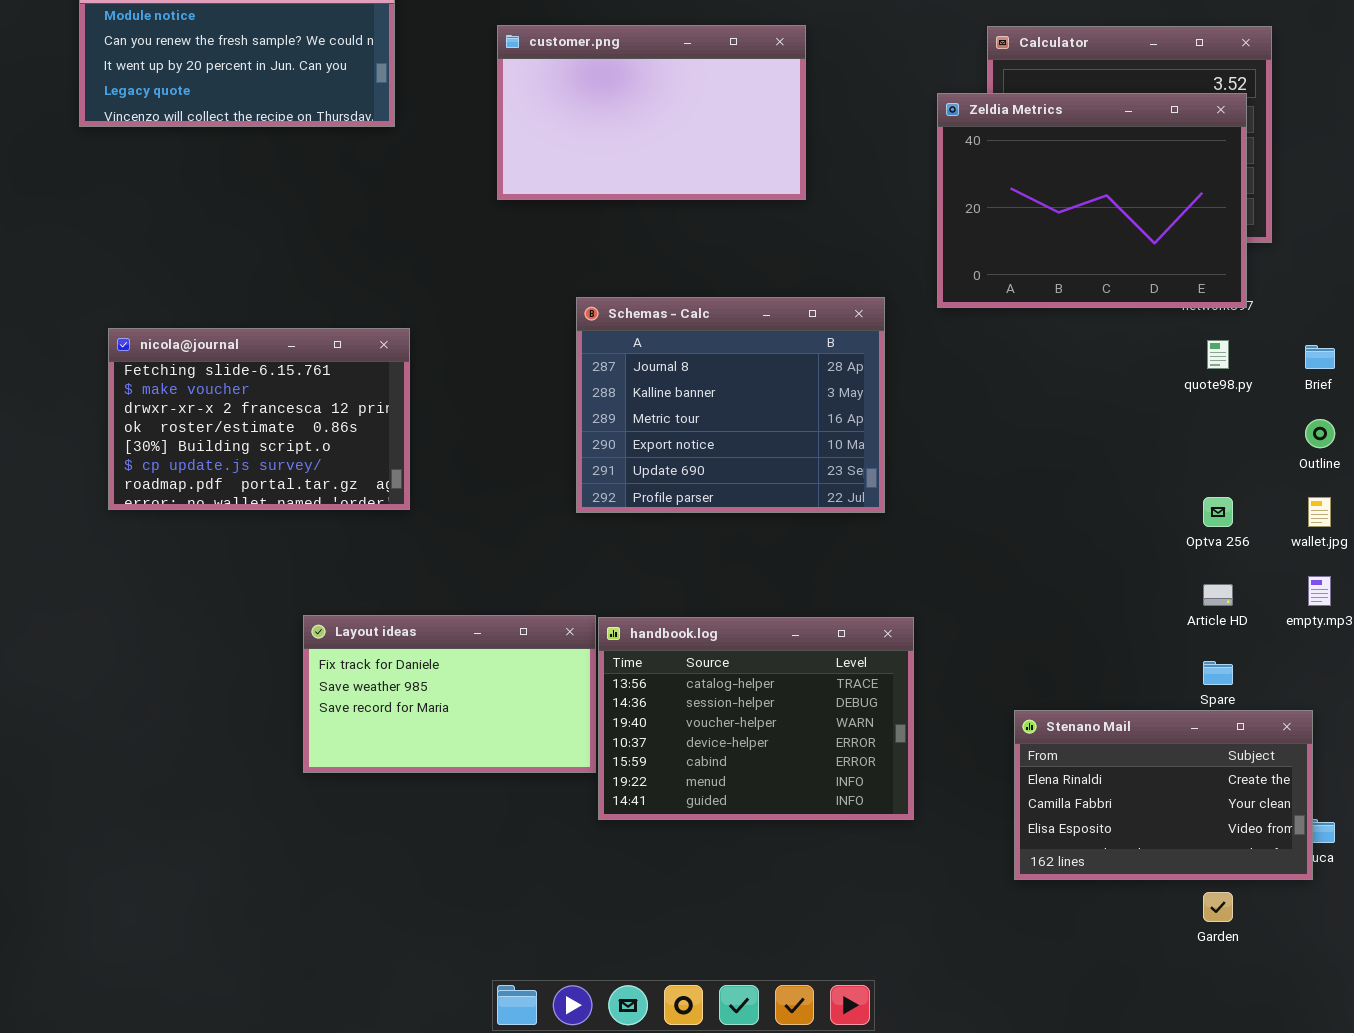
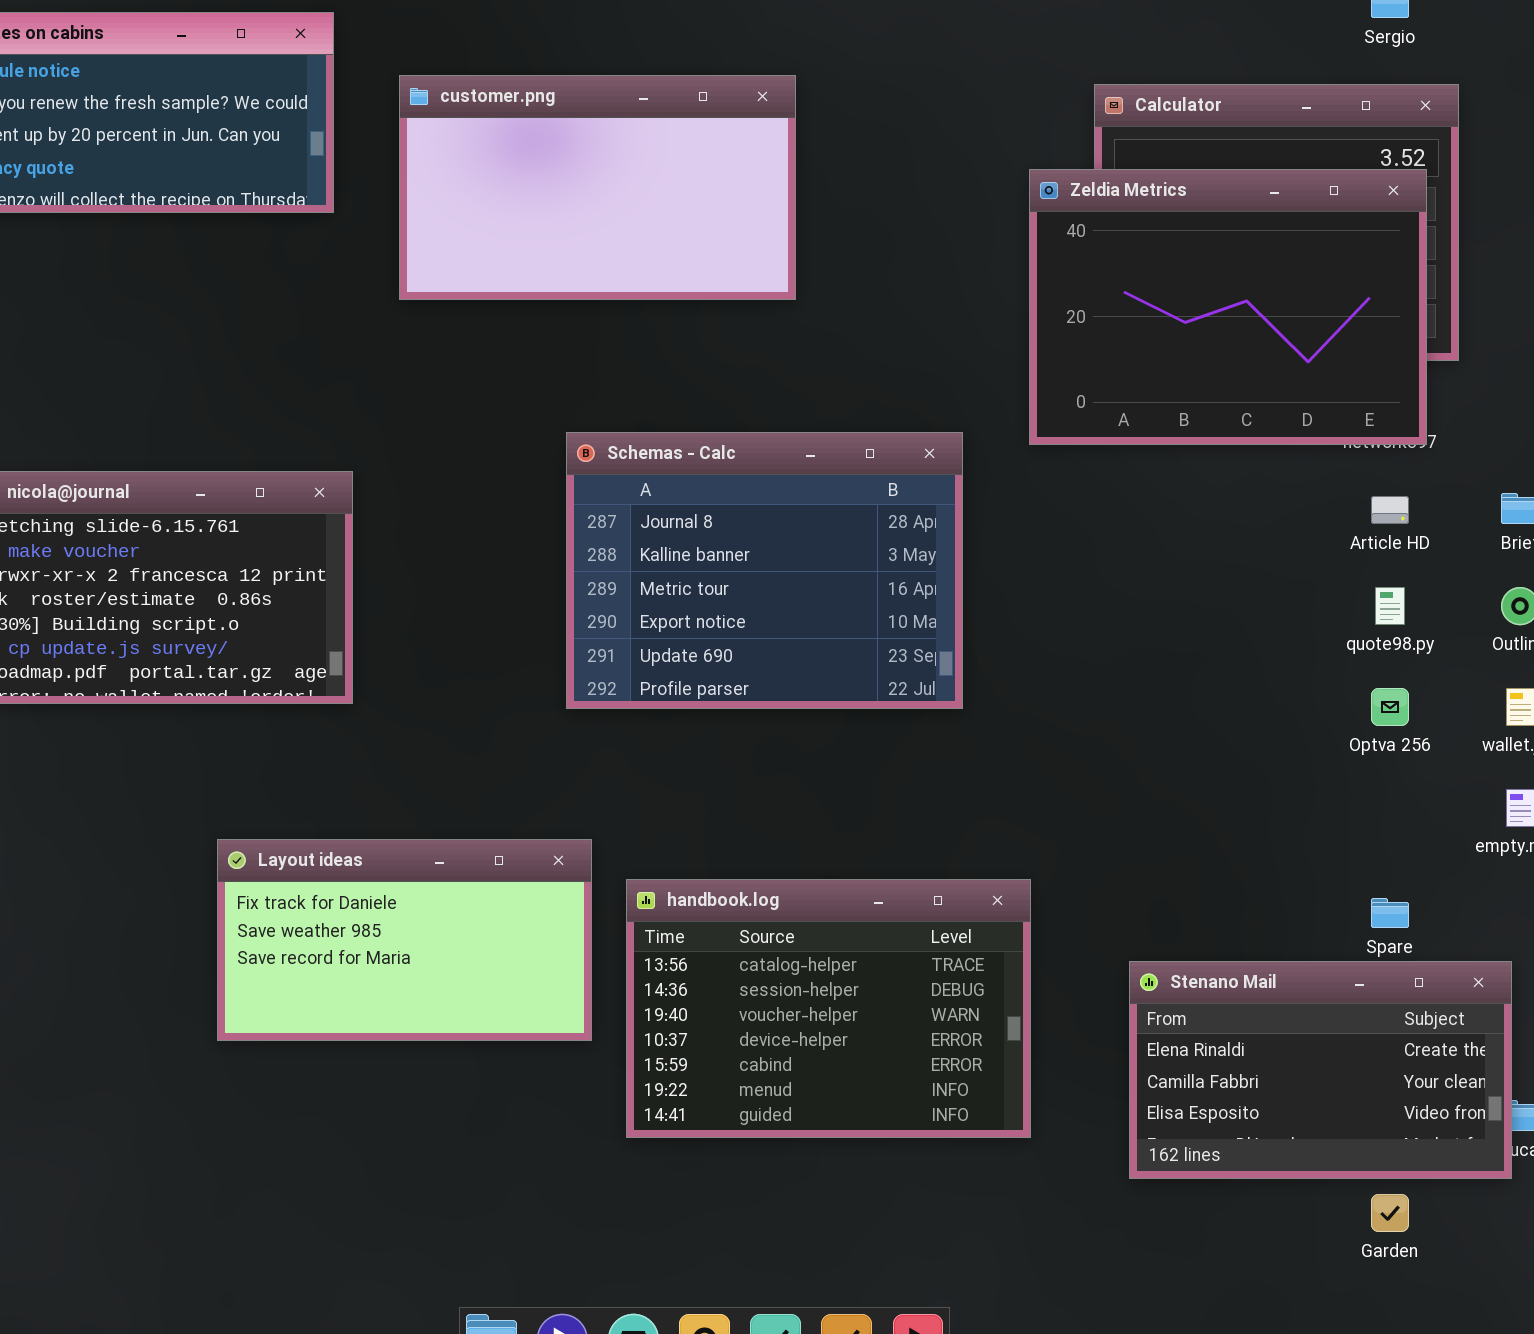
customer.png: [497,25,806,200] -> [399,75,796,300], moved
quote98.py: [1207,340,1229,369] -> [1375,587,1405,625], moved
Article HD: [1203,584,1233,606] -> [1371,496,1409,524], moved
handbook.log: [598,617,914,820] -> [626,879,1031,1138], moved

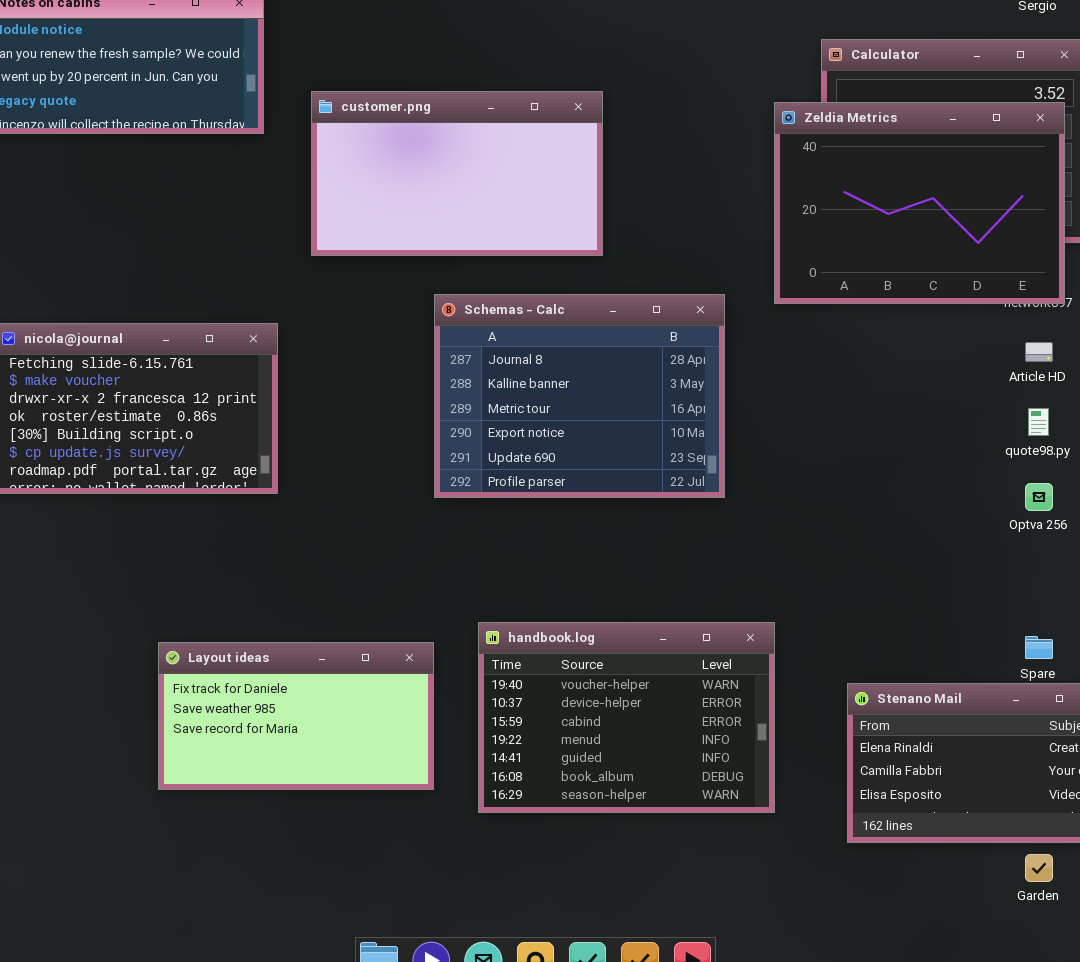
customer.png: [399,75,796,300] -> [311,91,603,256], moved
Layout ideas: [217,839,592,1041] -> [158,642,434,790], moved
handbook.log: [626,879,1031,1138] -> [478,622,775,813], scrolled down 2 rows

